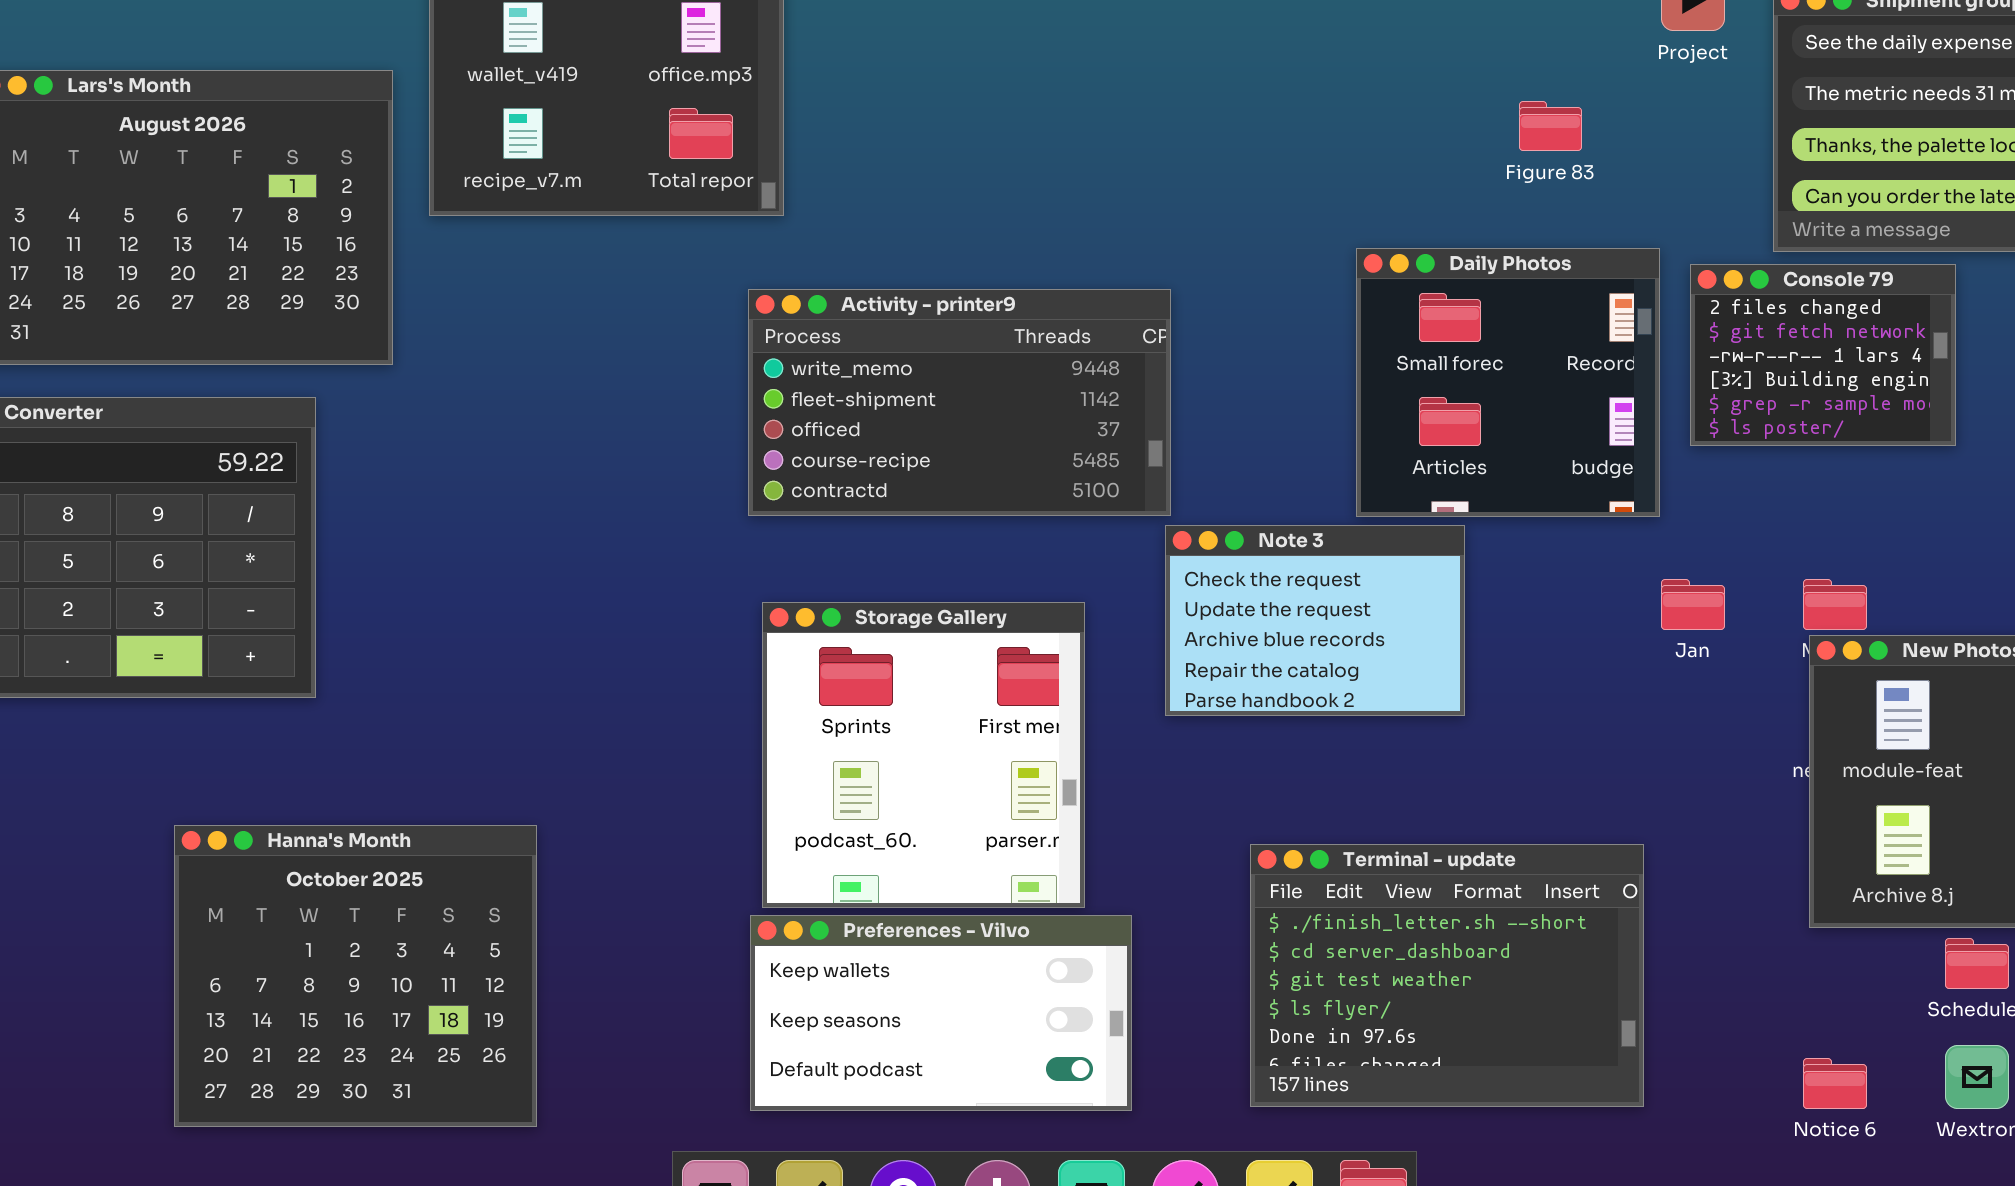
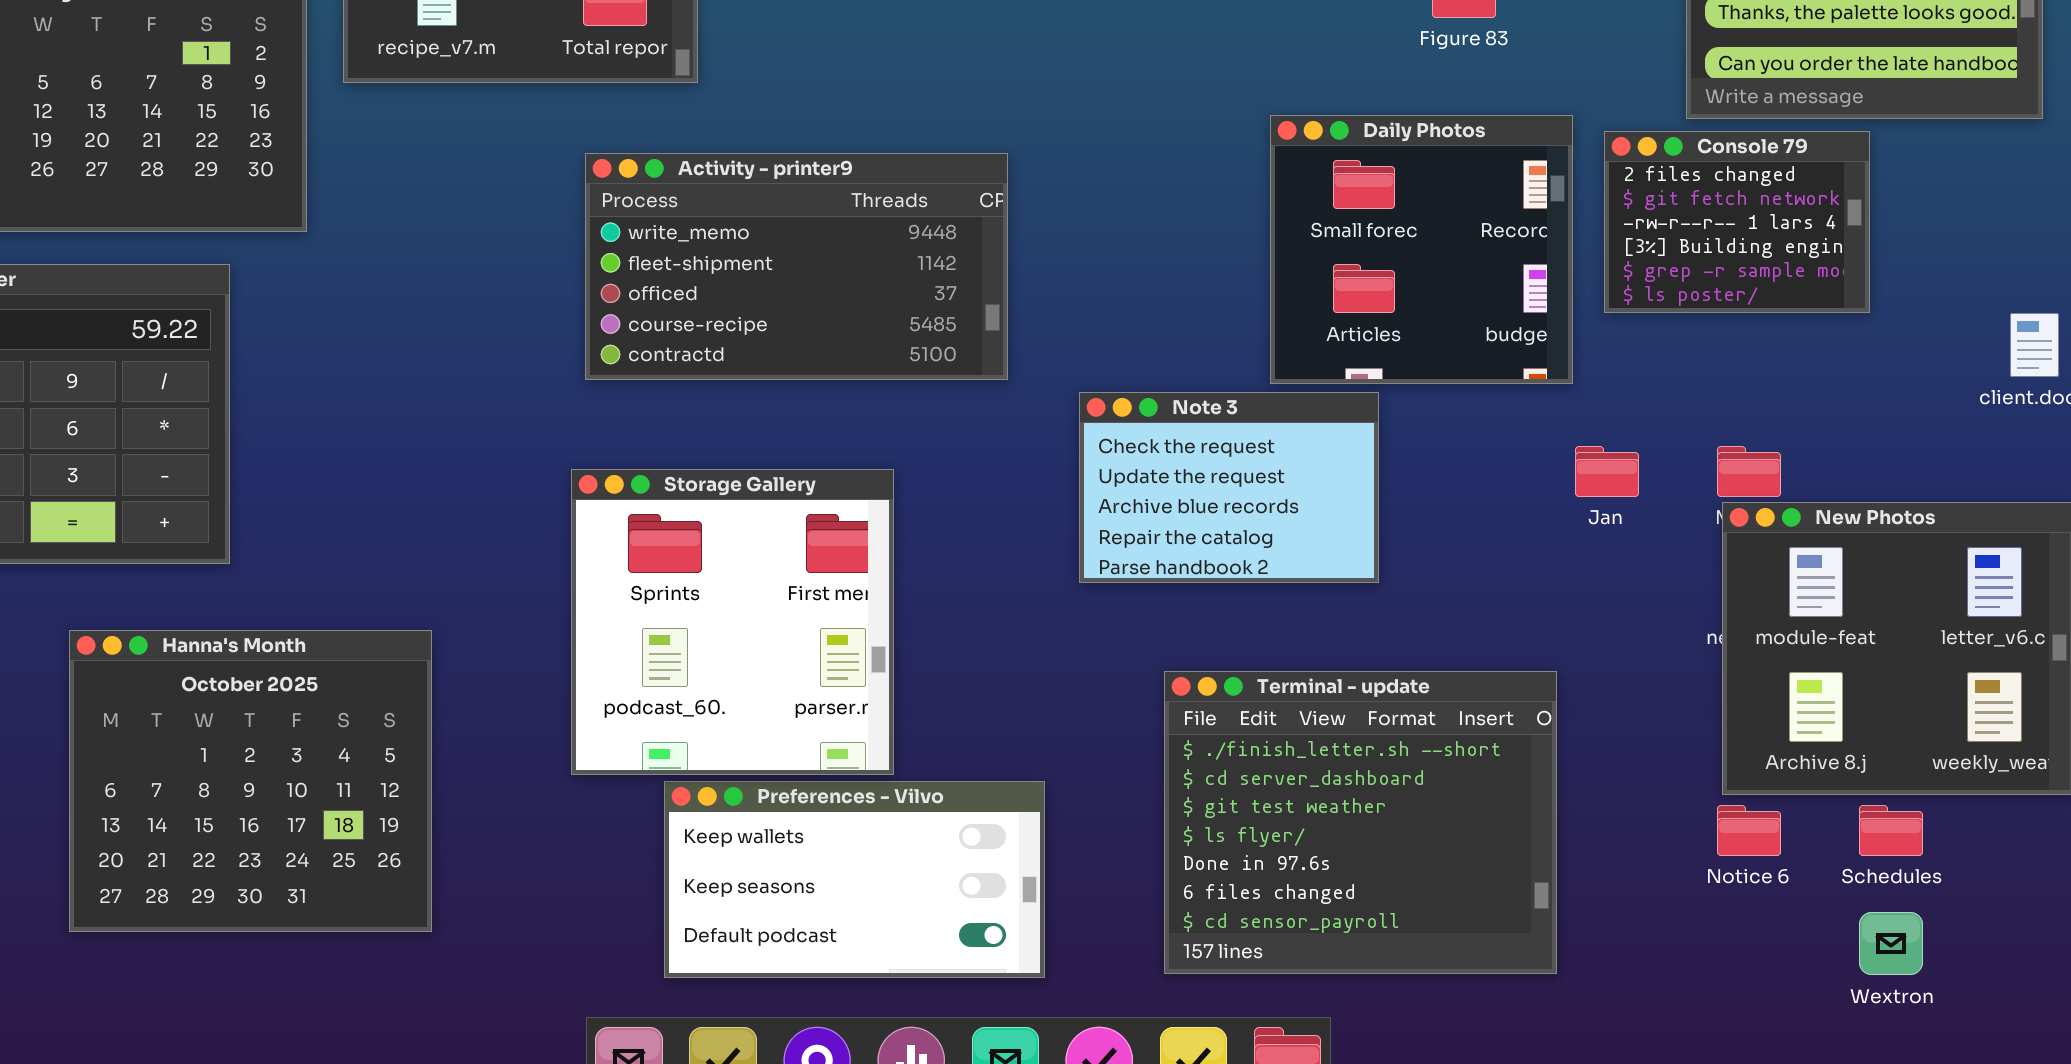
Activity - printer9: [748,289,1171,516] -> [585,153,1008,380], moved
Storage Gallery: [762,602,1085,908] -> [571,469,894,775], moved
Hanna's Month: [174,825,537,1127] -> [69,630,432,932], moved
Terminal - update: [1250,844,1644,1107] -> [1164,671,1557,974], resized
Notice 6: [1803,1058,1867,1109] -> [1717,805,1781,856], moved

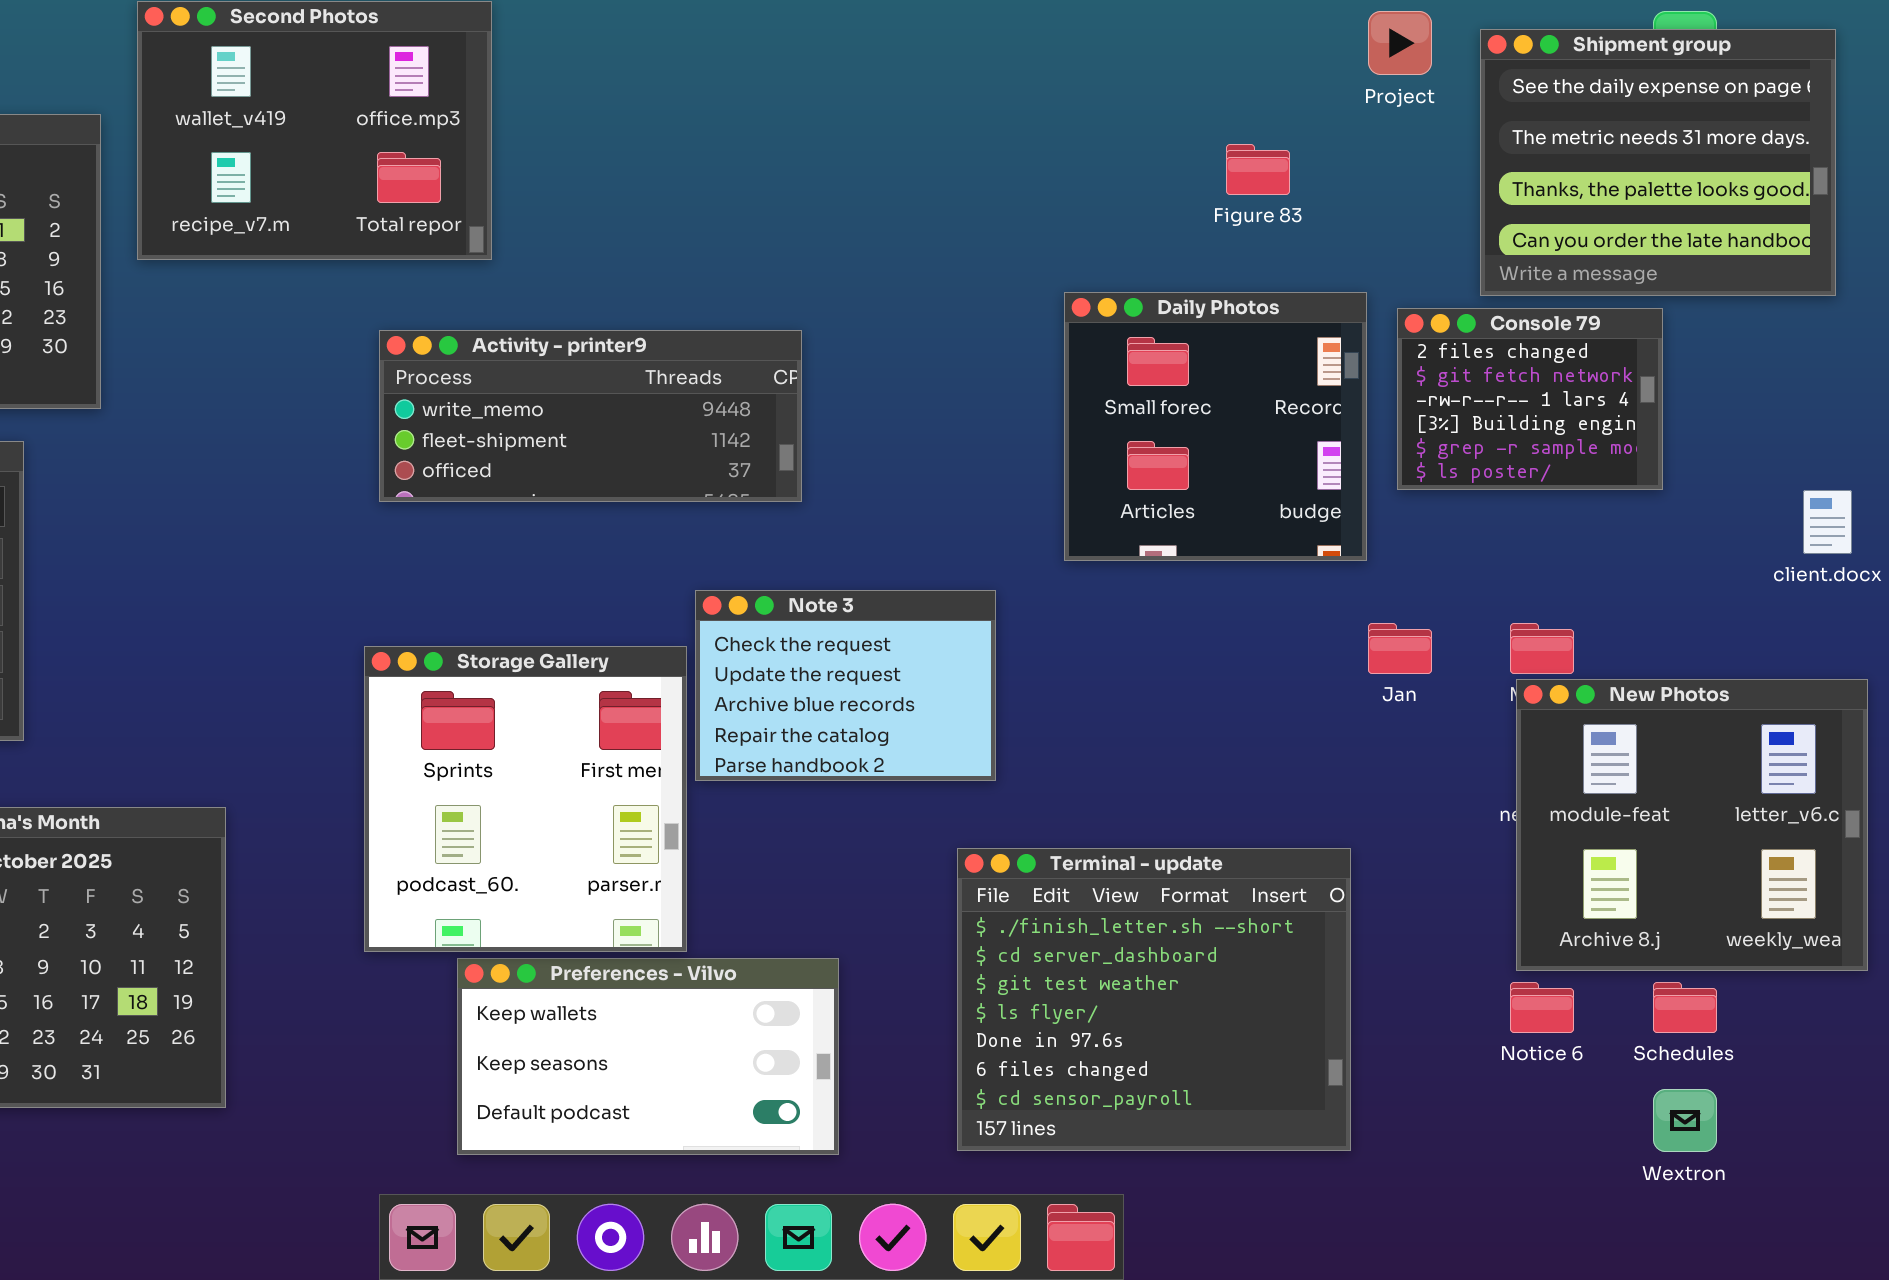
Activity - printer9: [585,153,1008,380] -> [379,330,802,502], resized
Note 3: [1079,392,1379,583] -> [695,590,996,781], moved

